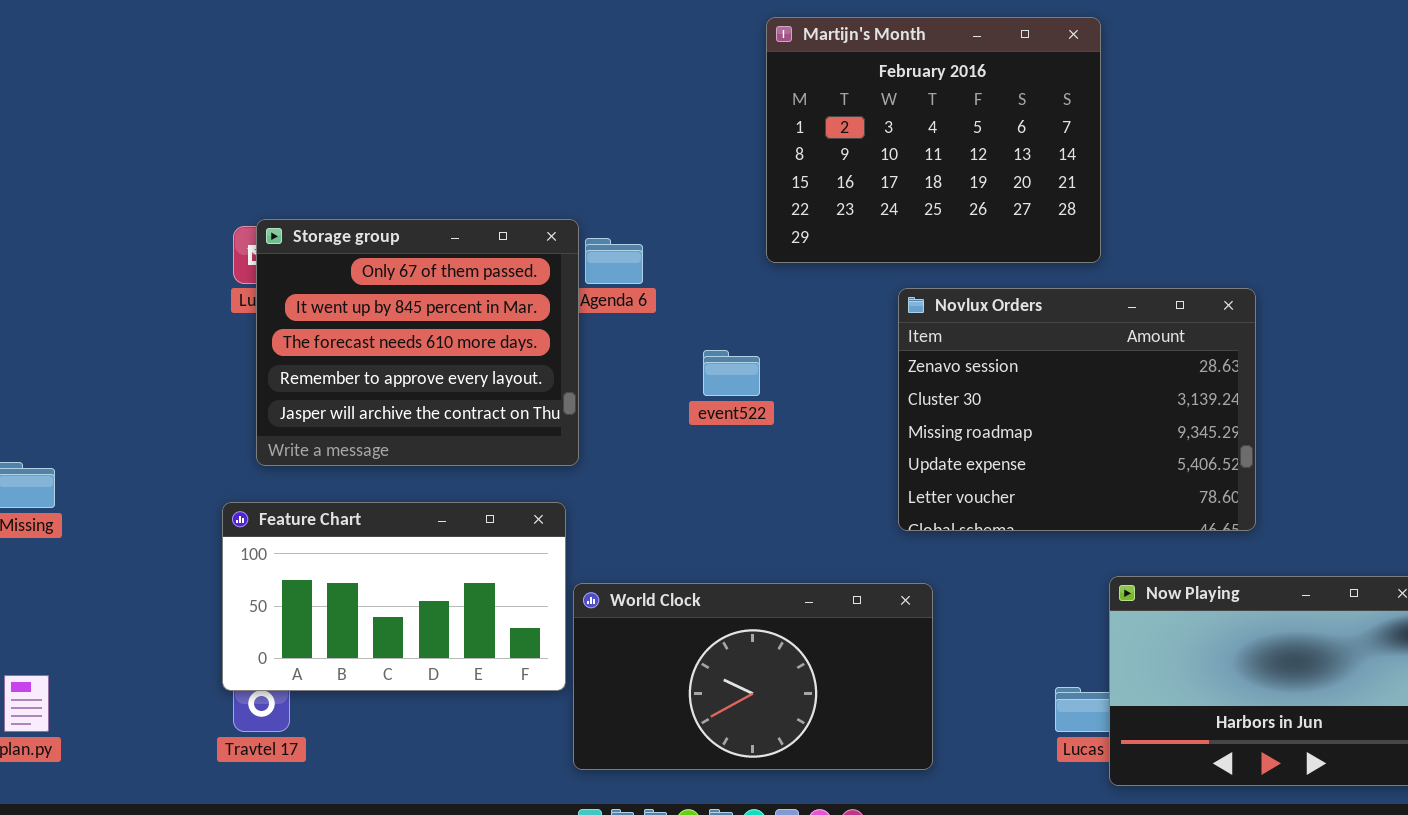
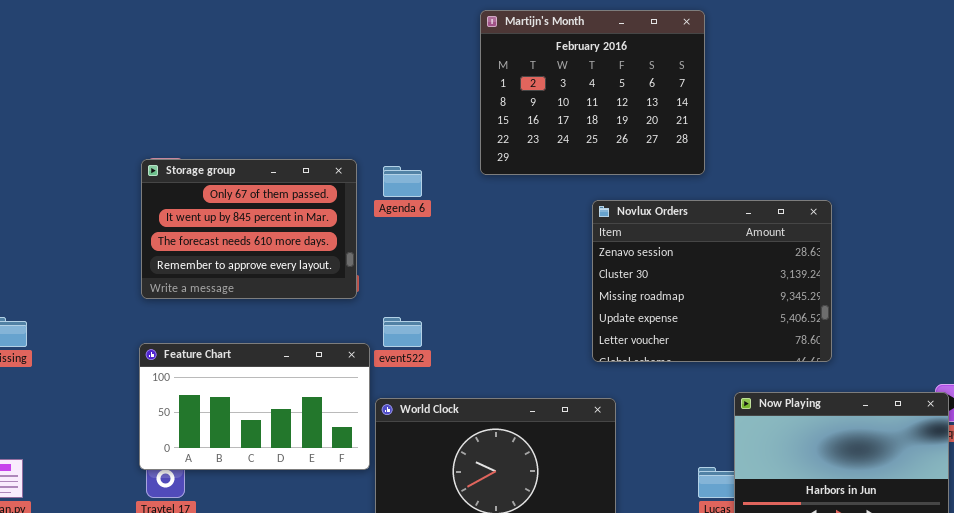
Martijn's Month: [766,17,1101,263] -> [480,10,705,175], moved
Storage group: [256,219,579,466] -> [141,159,357,299], moved, resized
event522: [703,350,760,396] -> [383,317,422,347], moved

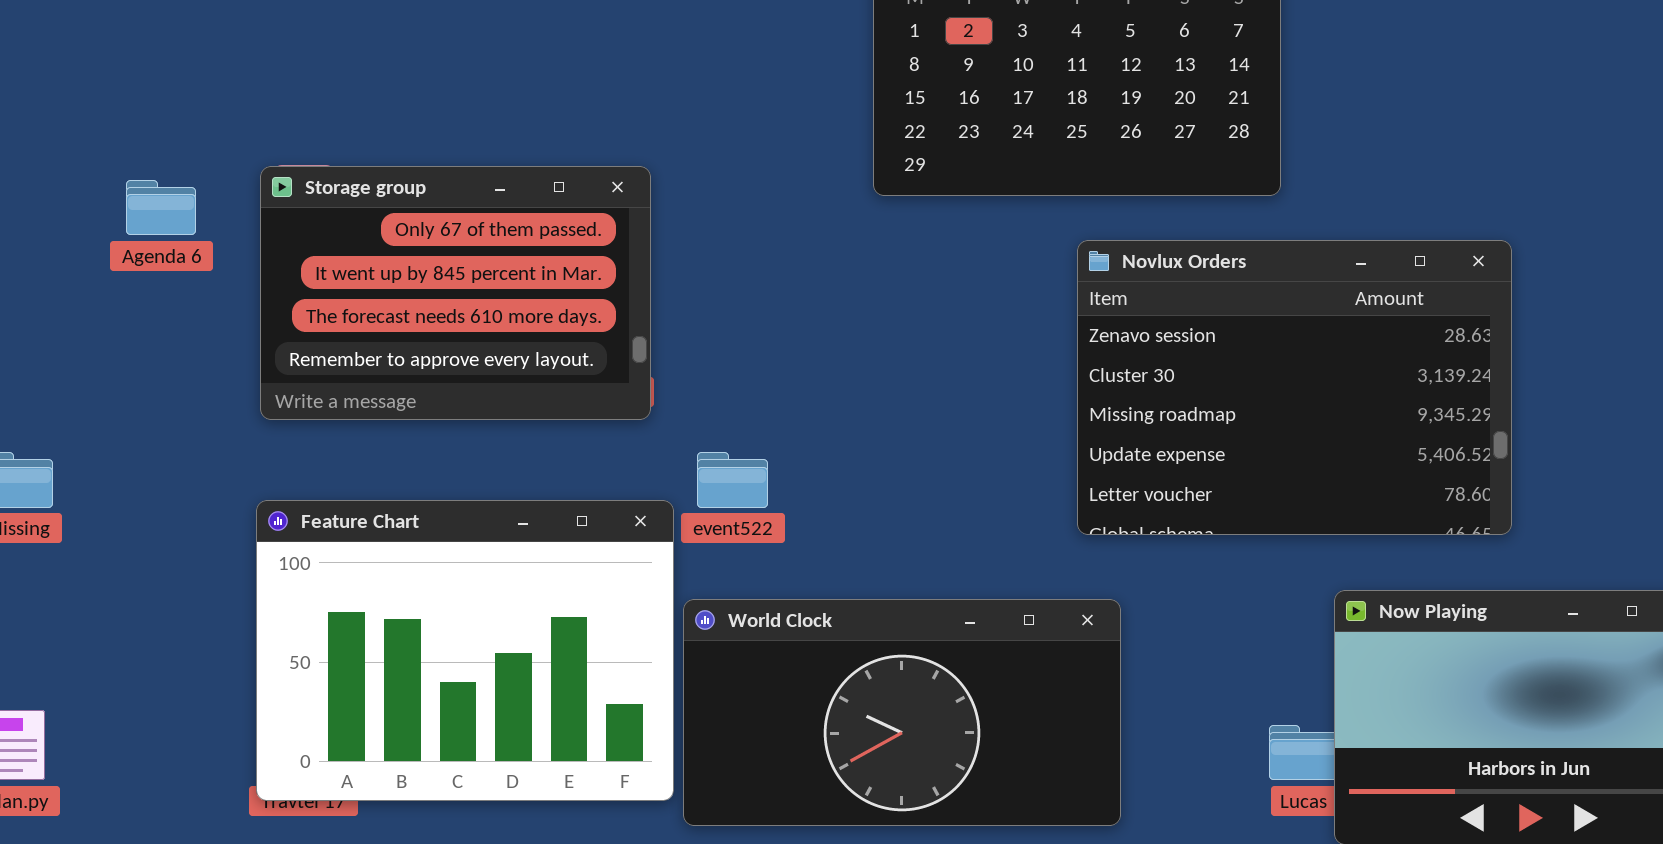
Agenda 6: [383,166,422,197] -> [126,180,196,235], moved
Feature Chart: [139,343,370,470] -> [256,500,674,801], resized

